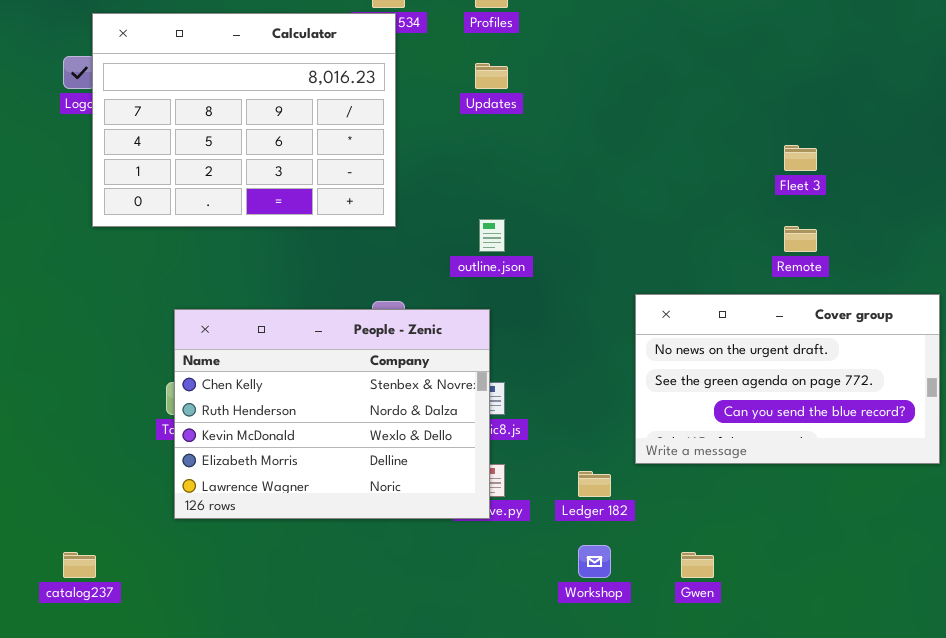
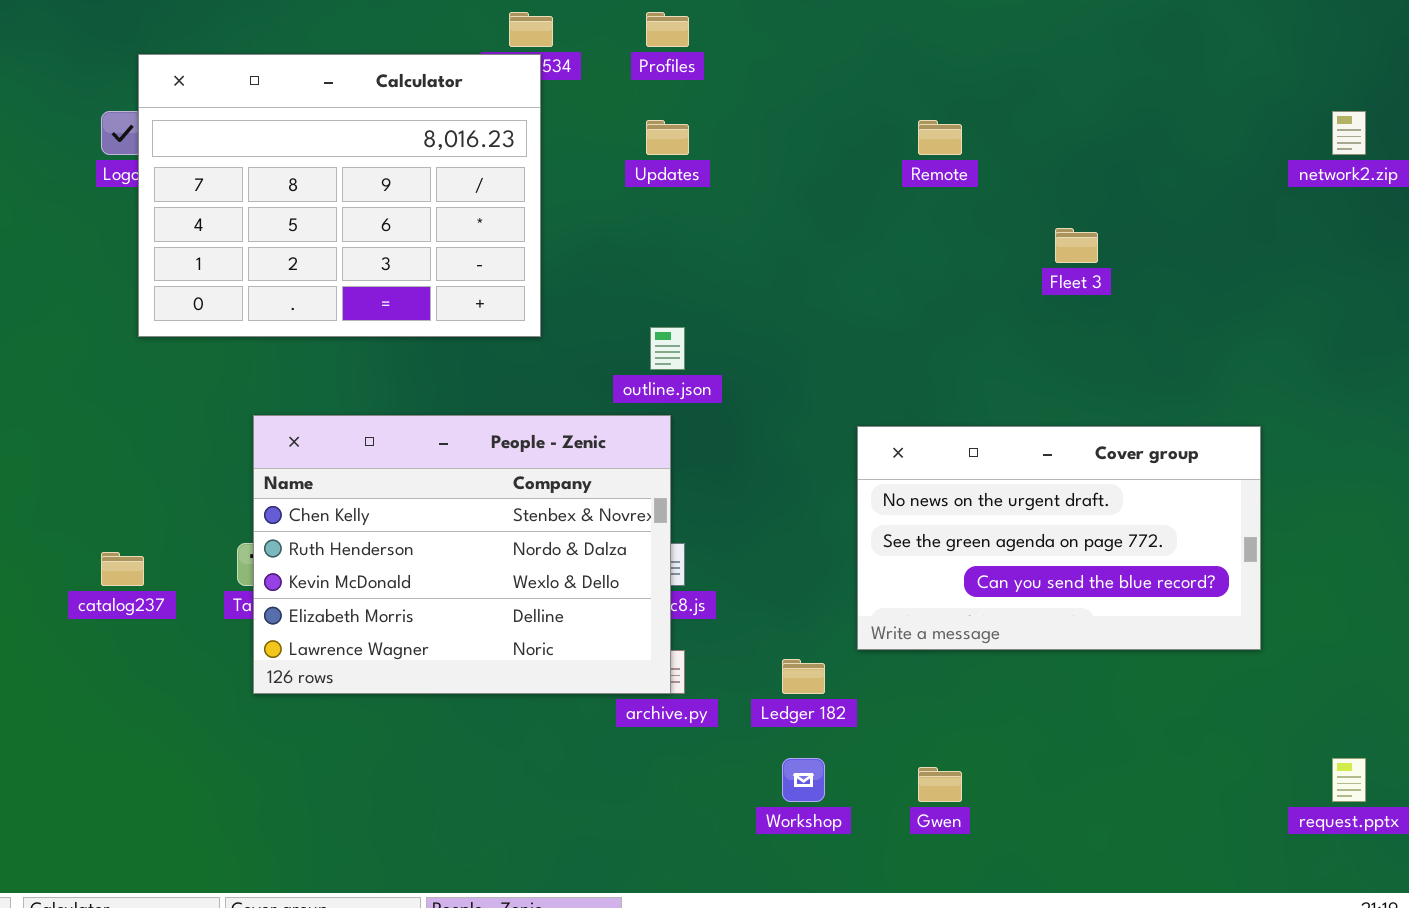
Remote: [784,226,817,252] -> [918,120,962,155], moved
People - Zenic: [174,309,490,519] -> [253,415,671,694], moved
catalog237: [63,552,96,578] -> [101,552,144,586], moved

